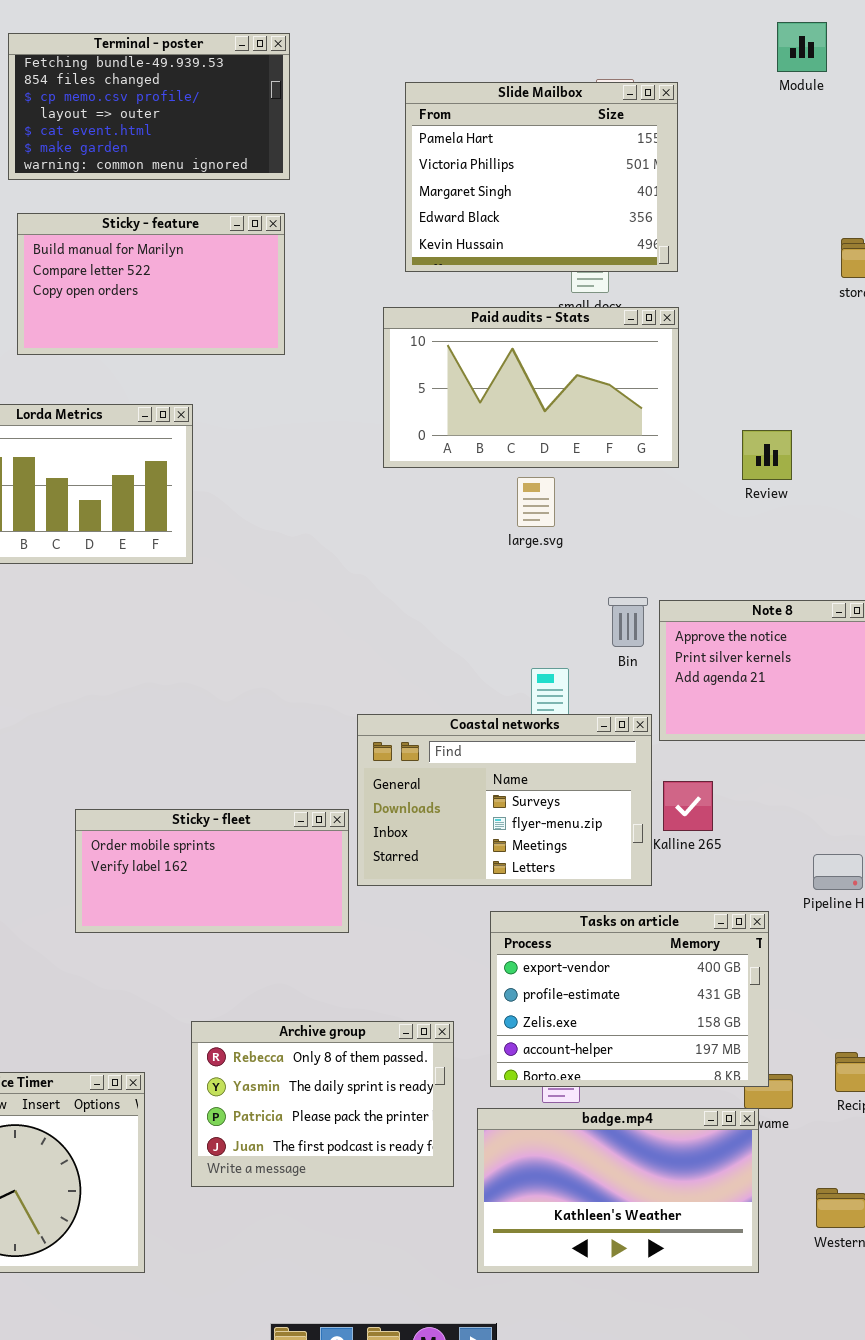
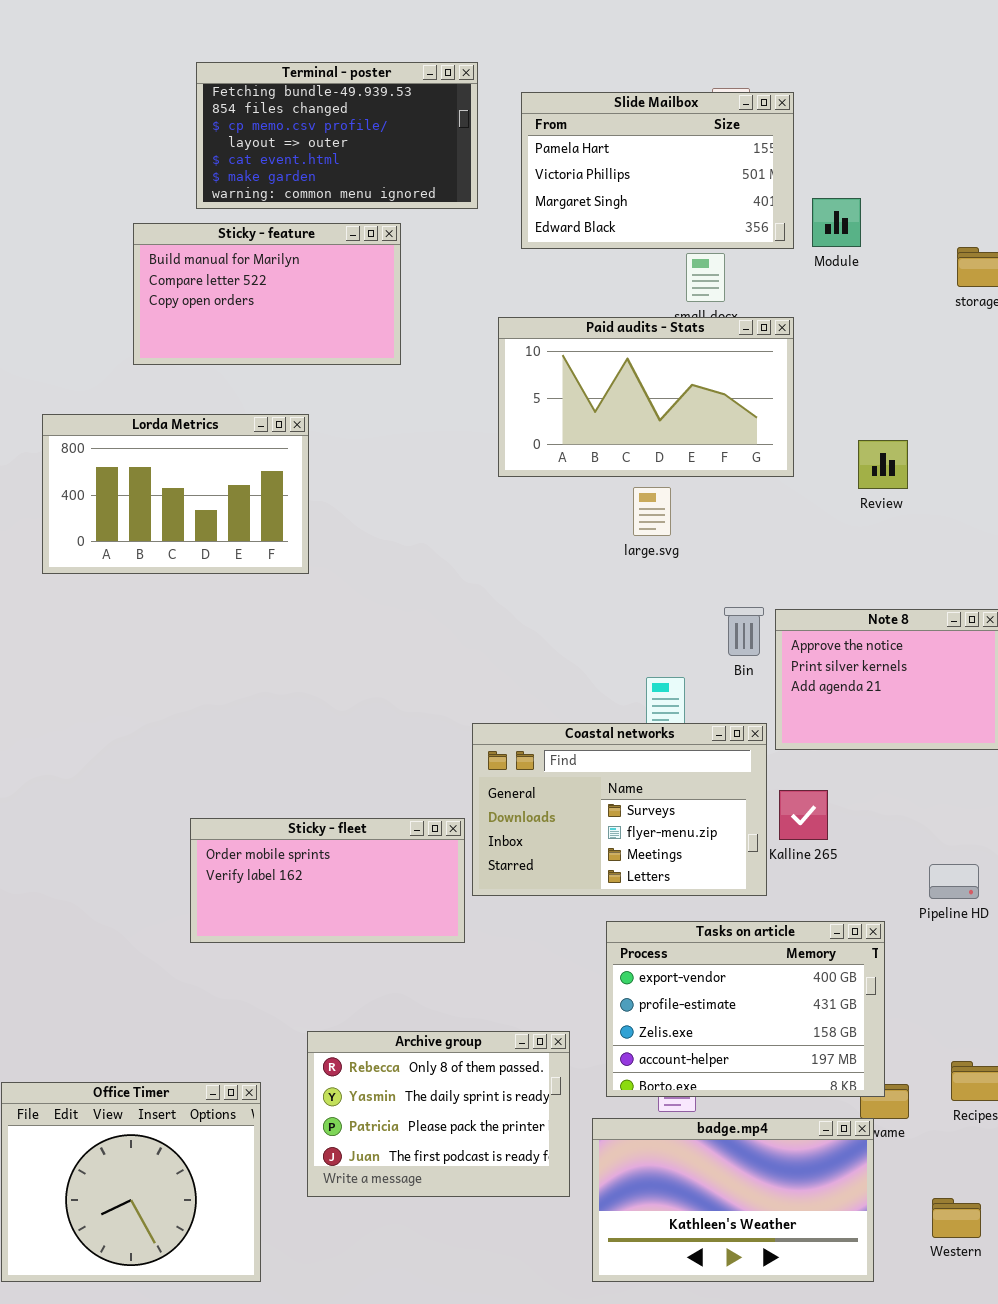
Module: [777,22,827,72] -> [812,198,861,247], moved
Terminal - poster: [8,33,290,180] -> [196,62,478,209], moved
Slide Mailbox: [405,82,678,272] -> [521,92,794,249], resized

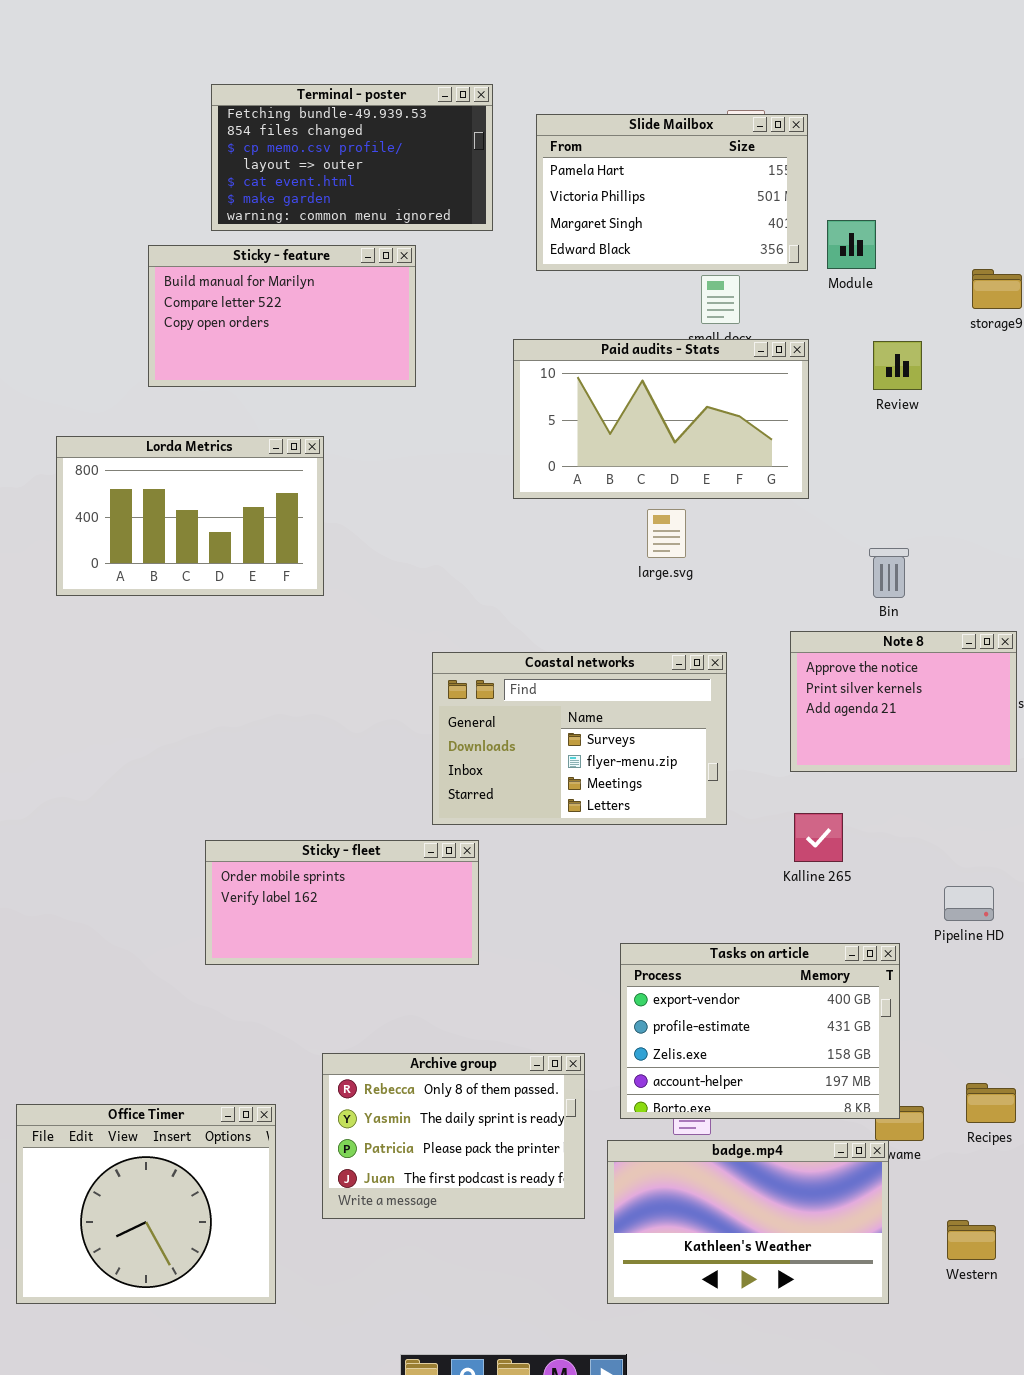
Review: [858,440,908,489] -> [873,341,922,390], moved
Bin: [724,607,764,656] -> [869,548,909,598], moved
Coastal networks: [472,723,767,896] -> [432,652,727,825], moved

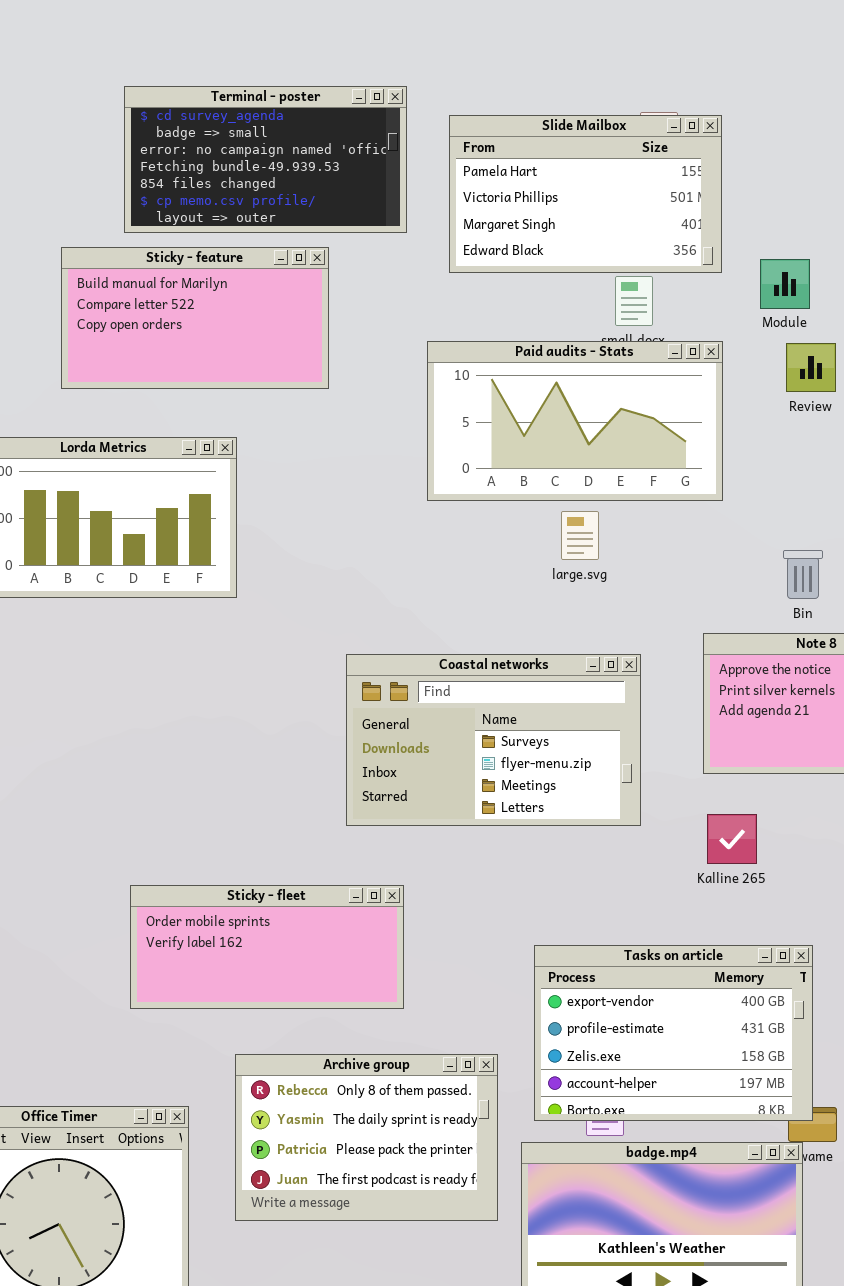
Terminal - poster: [211,84,493,231] -> [124,86,407,233], scrolled up 3 rows
Module: [827,220,876,269] -> [760,259,810,309], moved
Sticky - fleet: [205,840,479,965] -> [130,885,404,1009], moved

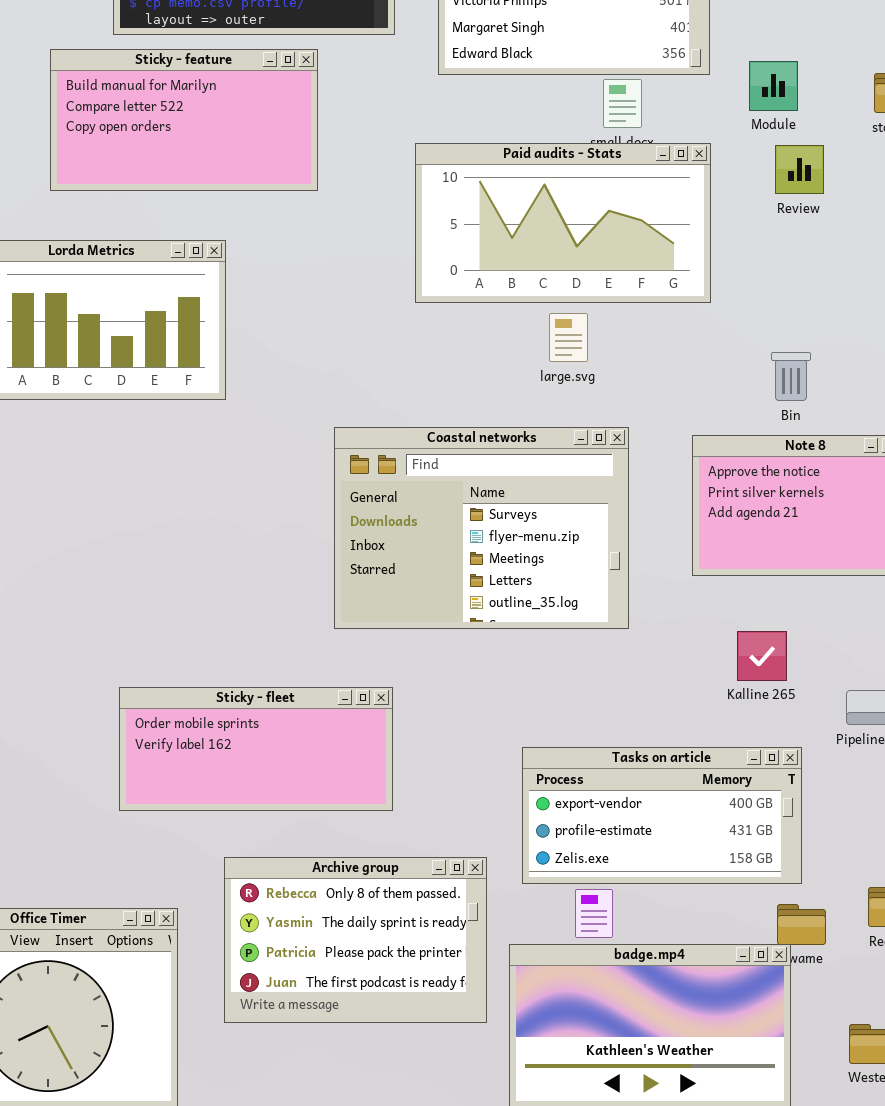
Coastal networks: [346,654,641,826] -> [334,427,629,629], resized
Kalline 265: [707,814,757,864] -> [737,631,787,681], moved
Tasks on article: [534,945,813,1121] -> [522,747,802,884], resized

